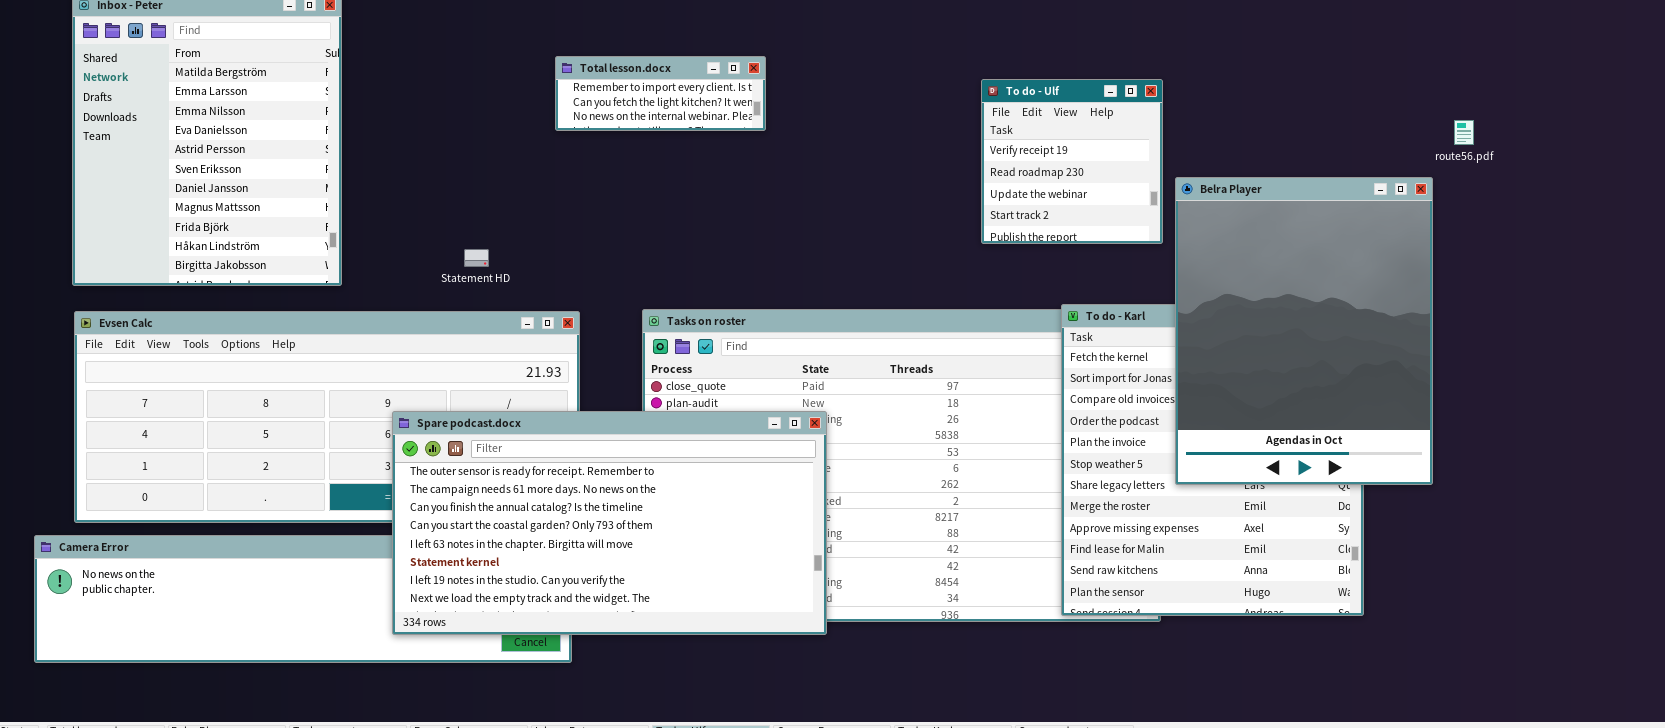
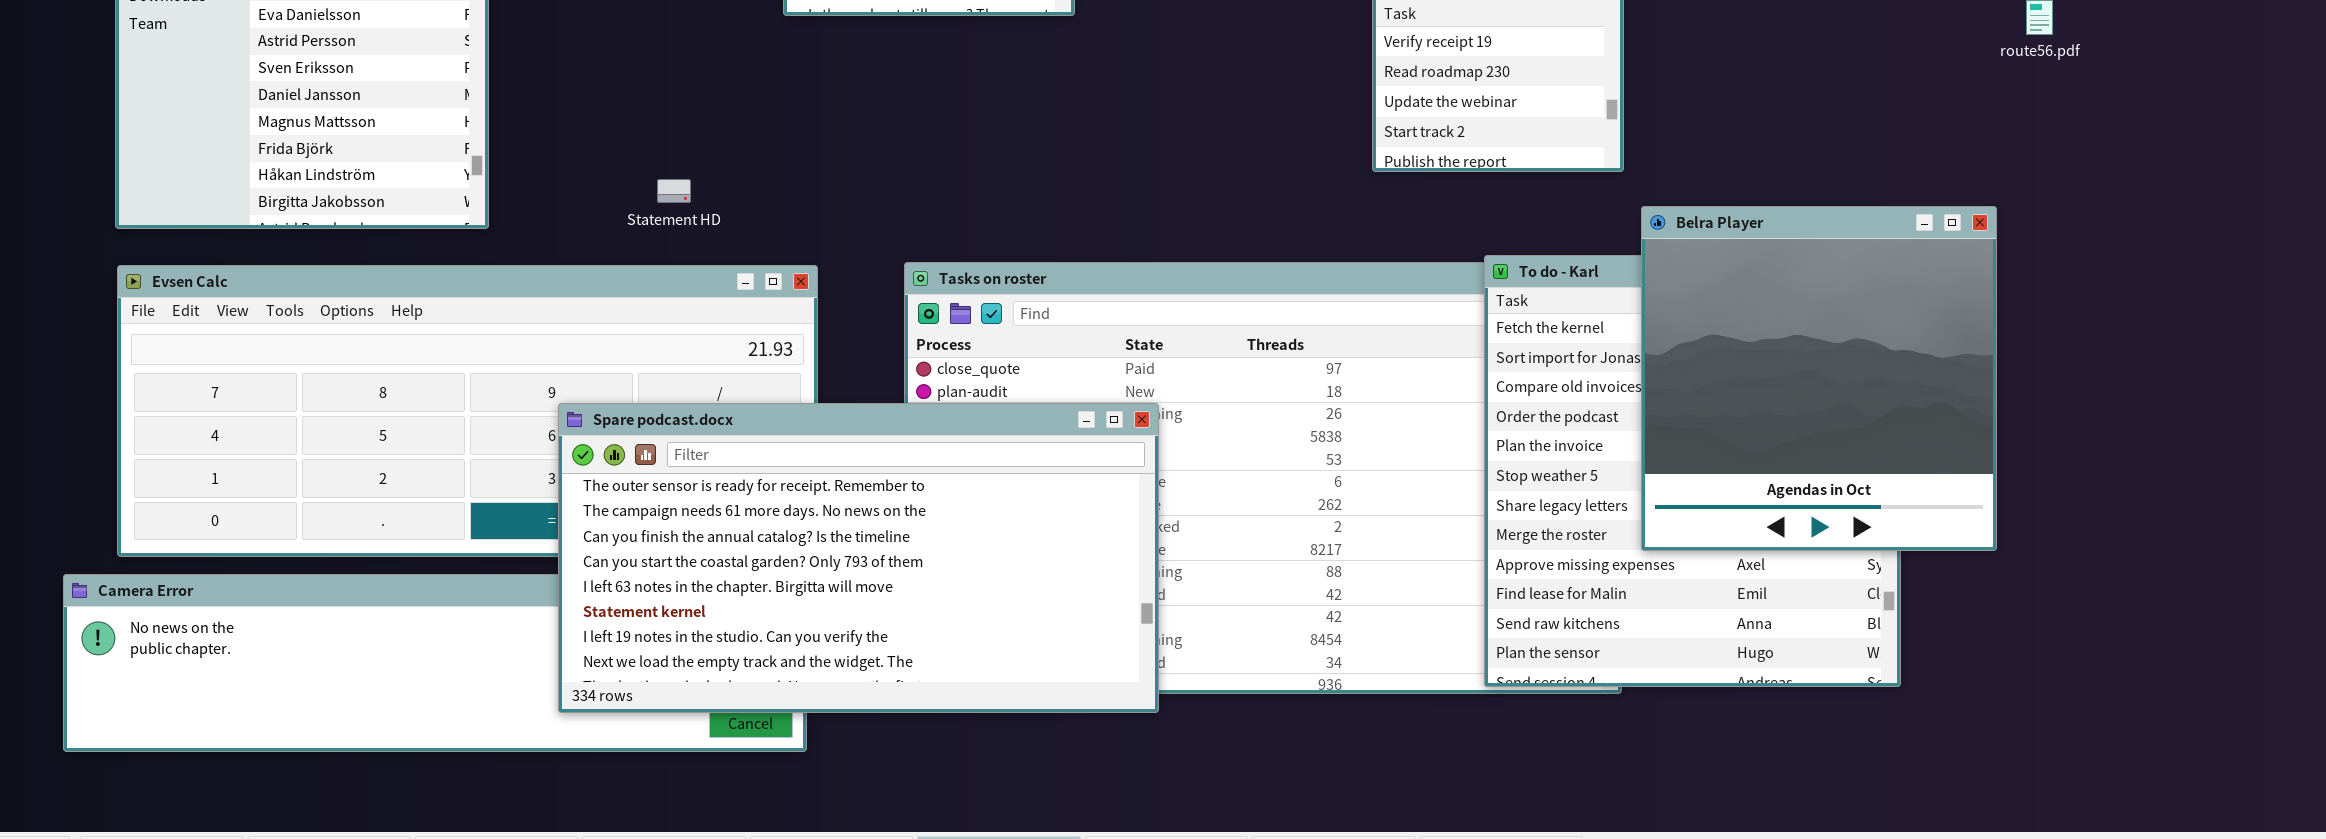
Belra Player: [1175,177,1433,485] -> [1641,206,1997,551], moved, resized

